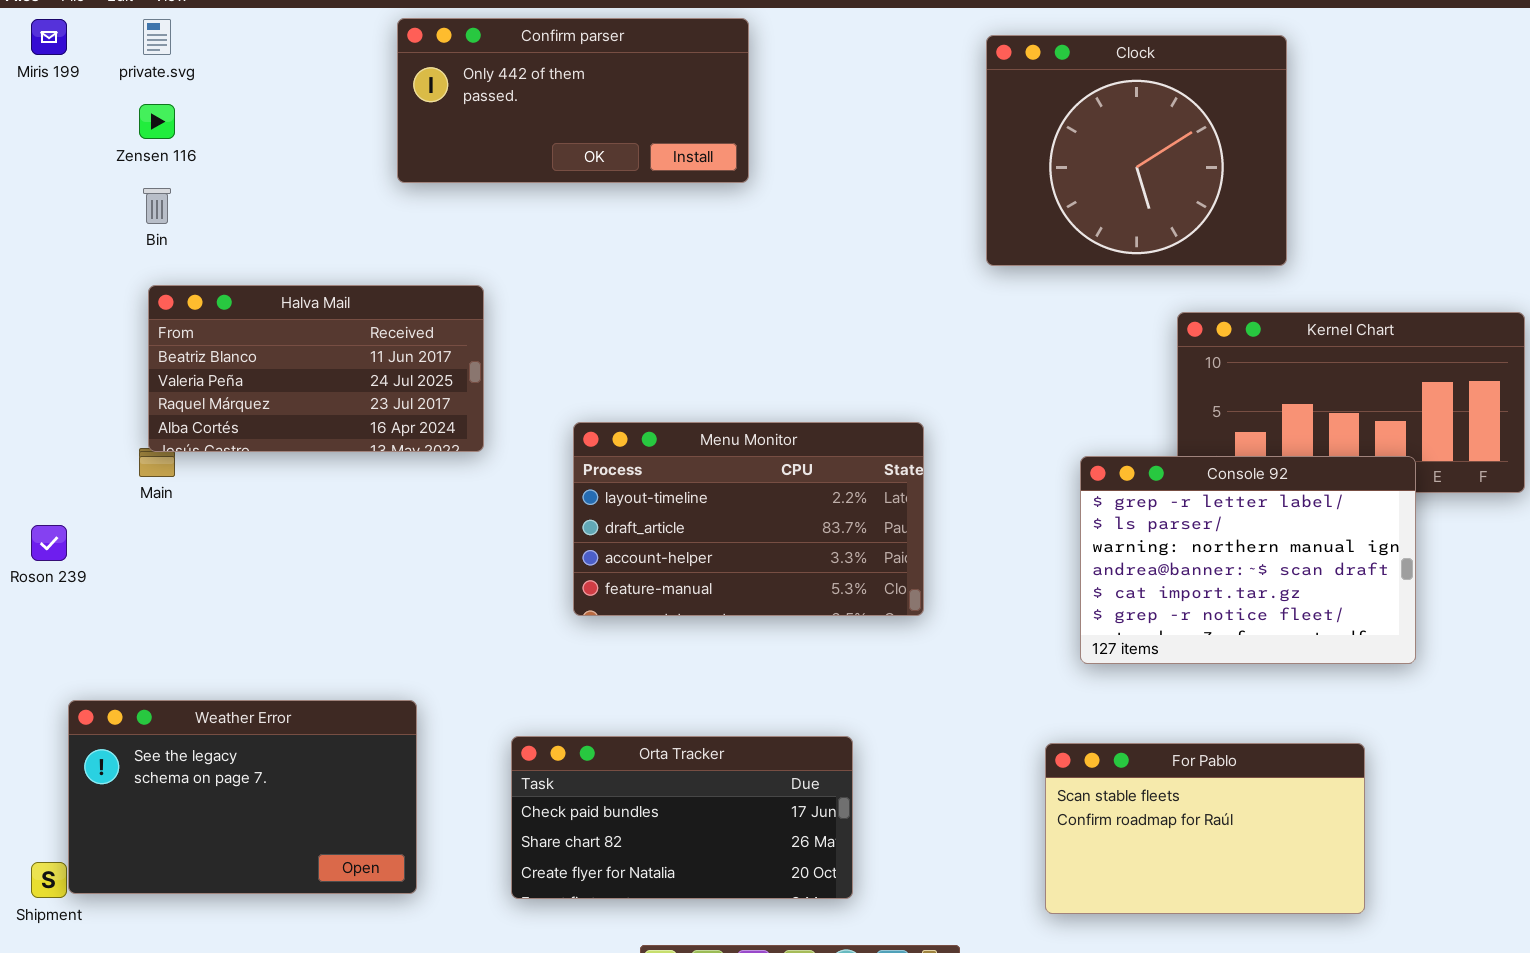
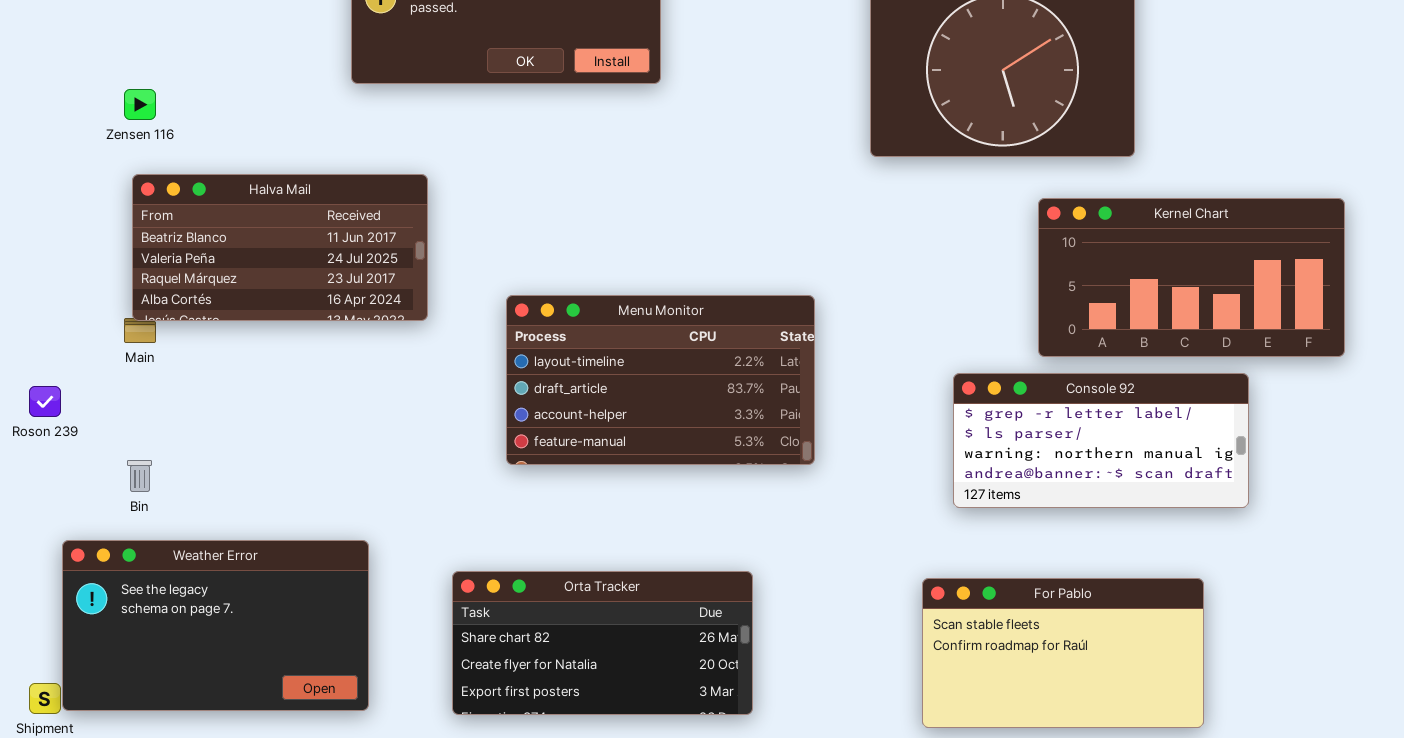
Zensen 116: [139,104,175,139] -> [124,89,156,120], moved
Bin: [143,188,171,224] -> [127,460,152,492], moved
Console 92: [1080,456,1416,664] -> [953,373,1249,508], resized
Orta Tracker: [511,736,853,899] -> [452,571,753,715], scrolled down 1 row

